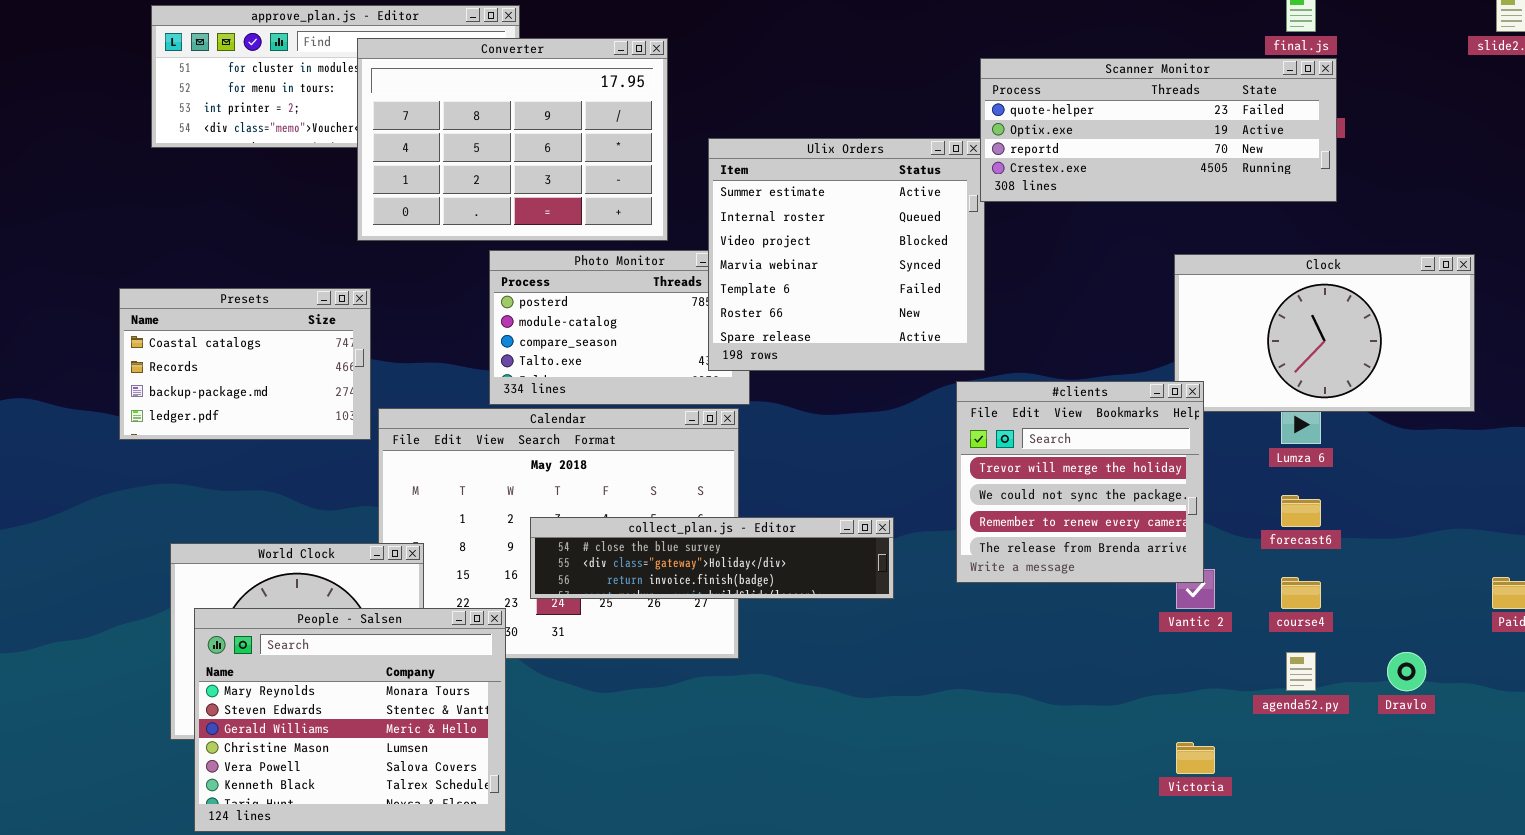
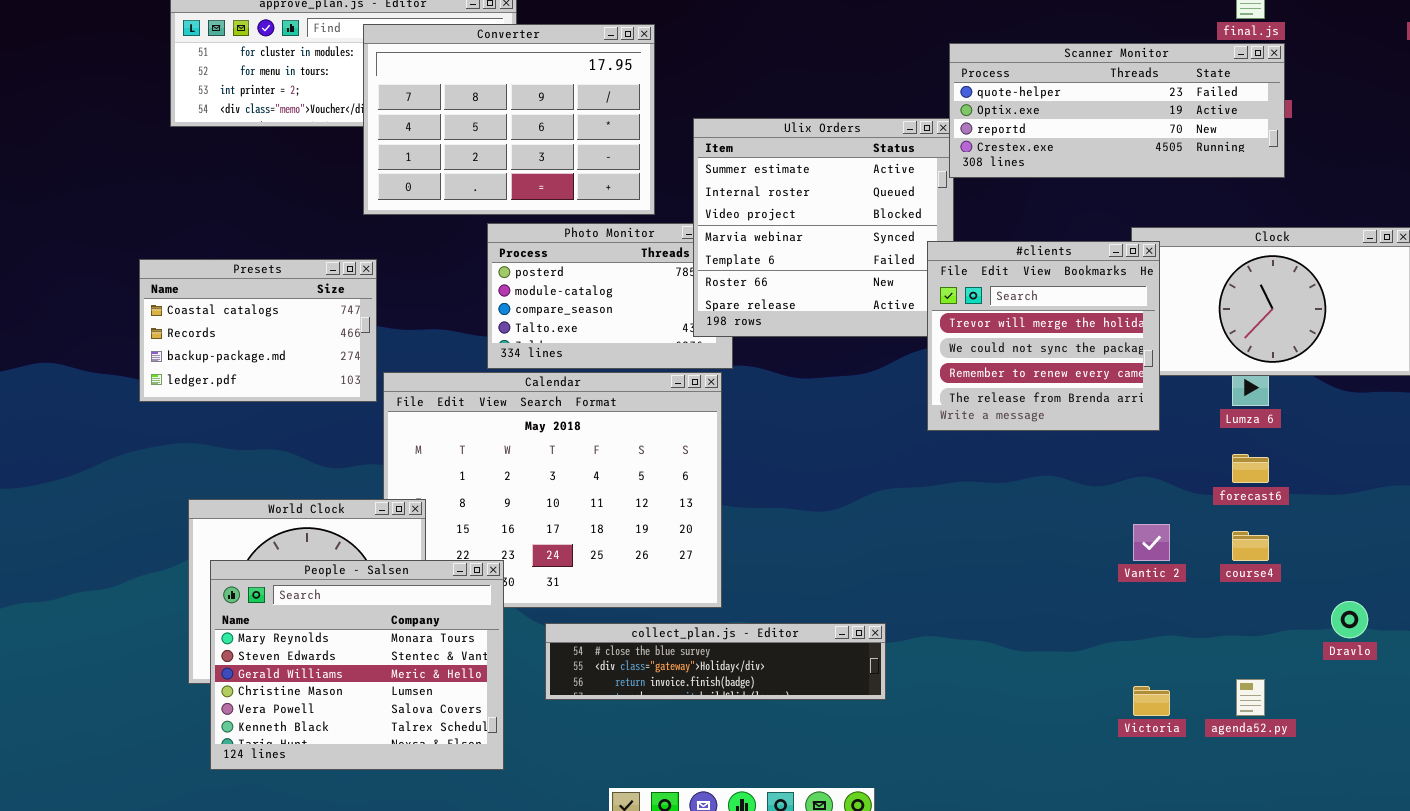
#clients: [956,381,1204,583] -> [927,241,1160,431], moved
collect_plan.js - Editor: [530,517,894,599] -> [545,623,886,700], moved
agenda52.py: [1286,652,1316,691] -> [1236,679,1265,716], moved

